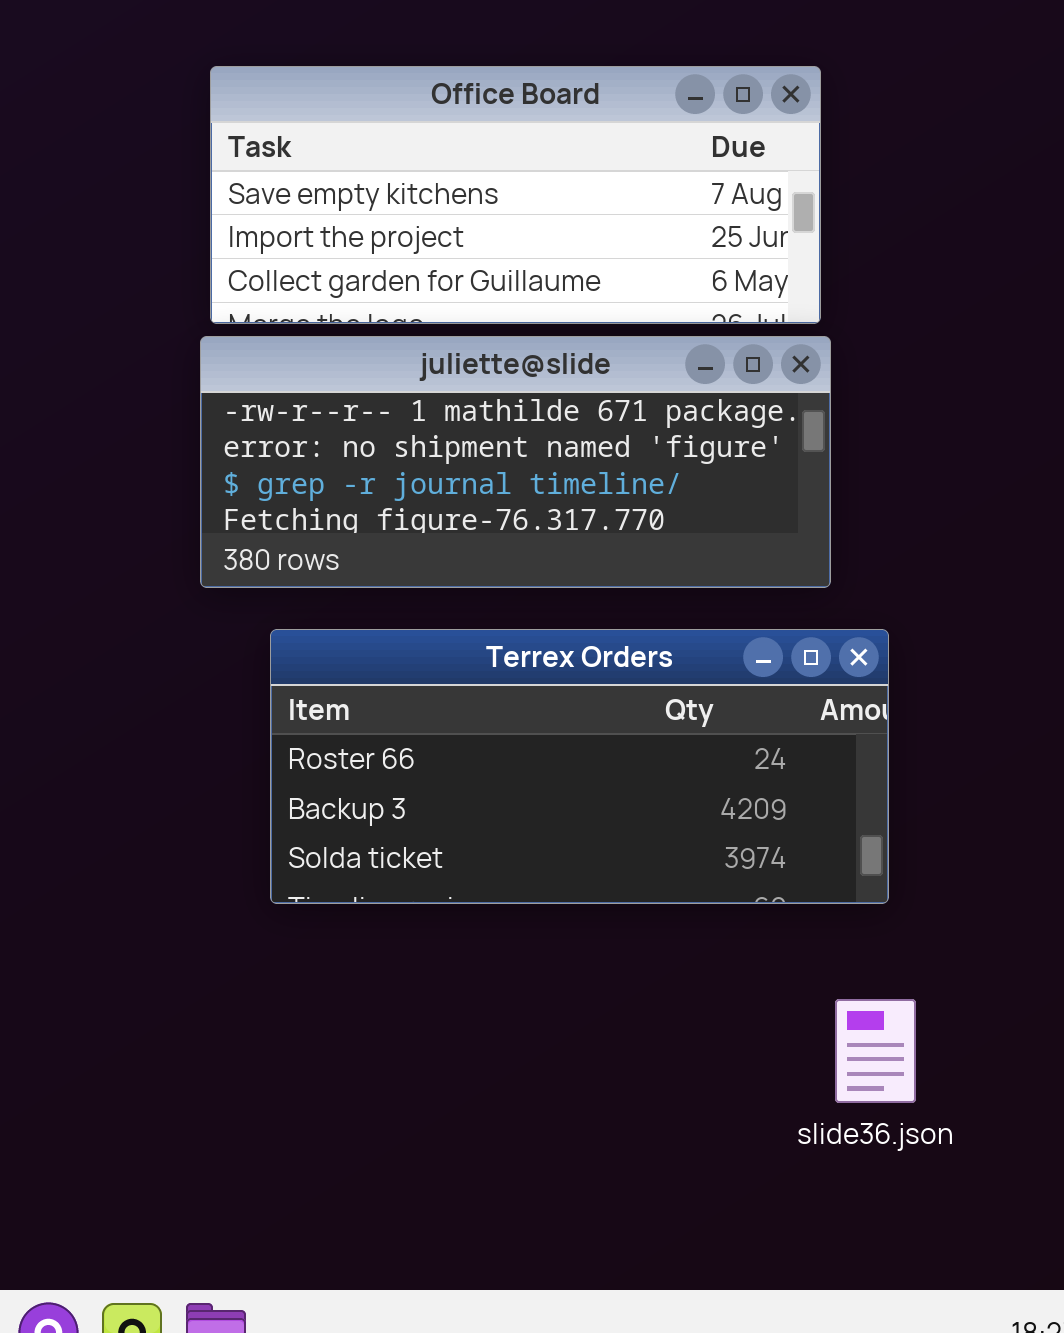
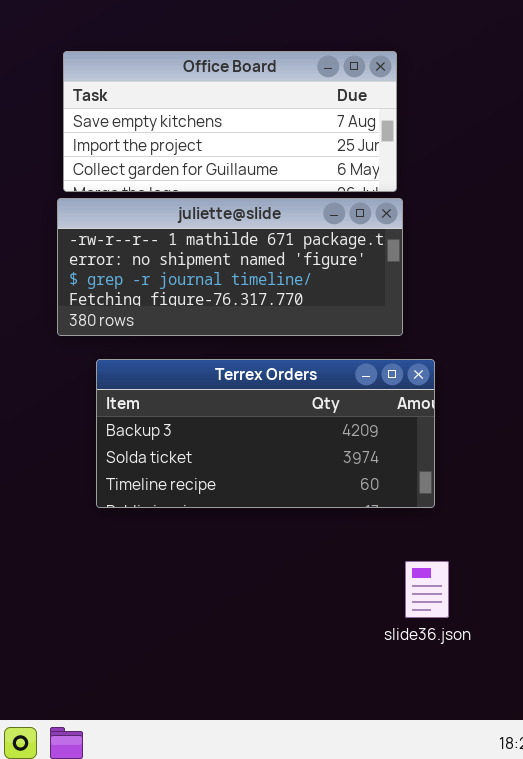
Terrex Orders: [270,629,889,904] -> [96,359,435,508], scrolled down 1 row

